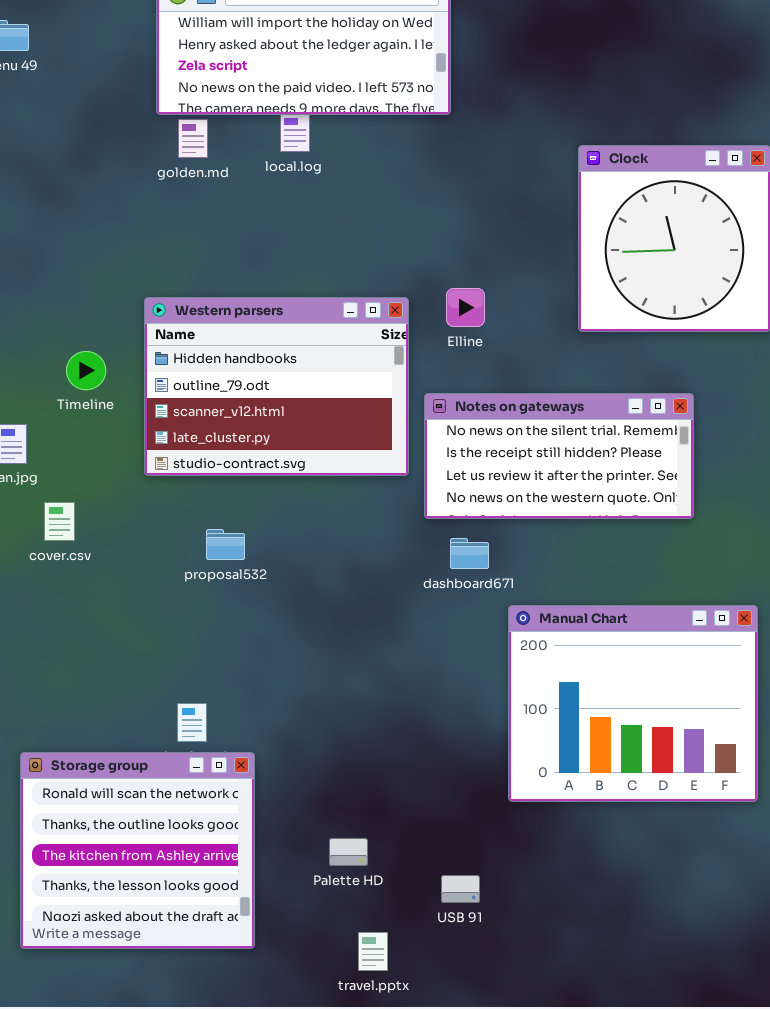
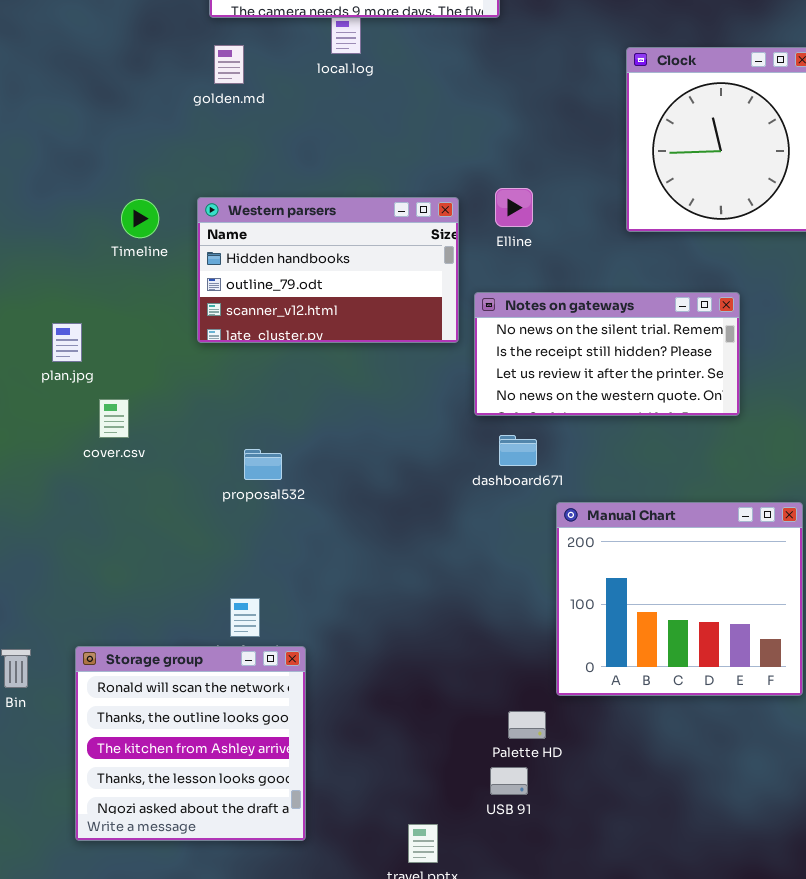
golden.md: [178,119,208,158] -> [214,45,244,84], moved
Western parsers: [144,297,409,476] -> [197,197,459,343], resized
Timeline: [66,351,106,390] -> [121,199,159,238], moved
proposal532: [206,529,245,560] -> [244,449,282,480], moved
Palette HD: [329,838,368,866] -> [508,711,546,739], moved

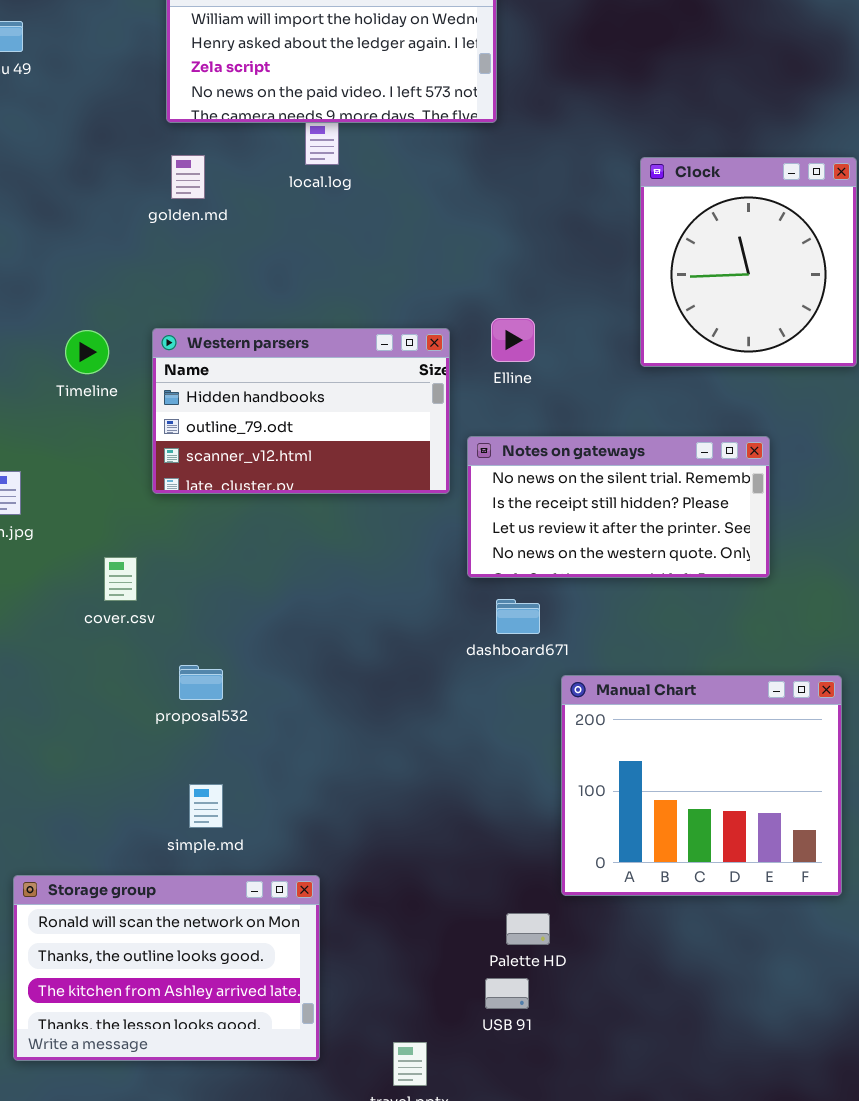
cover.csv: [99,399,129,438] -> [104,557,137,601], moved
proposal532: [244,449,282,480] -> [179,665,223,700], moved
Storage group: [75,646,306,841] -> [13,875,320,1061], resized

